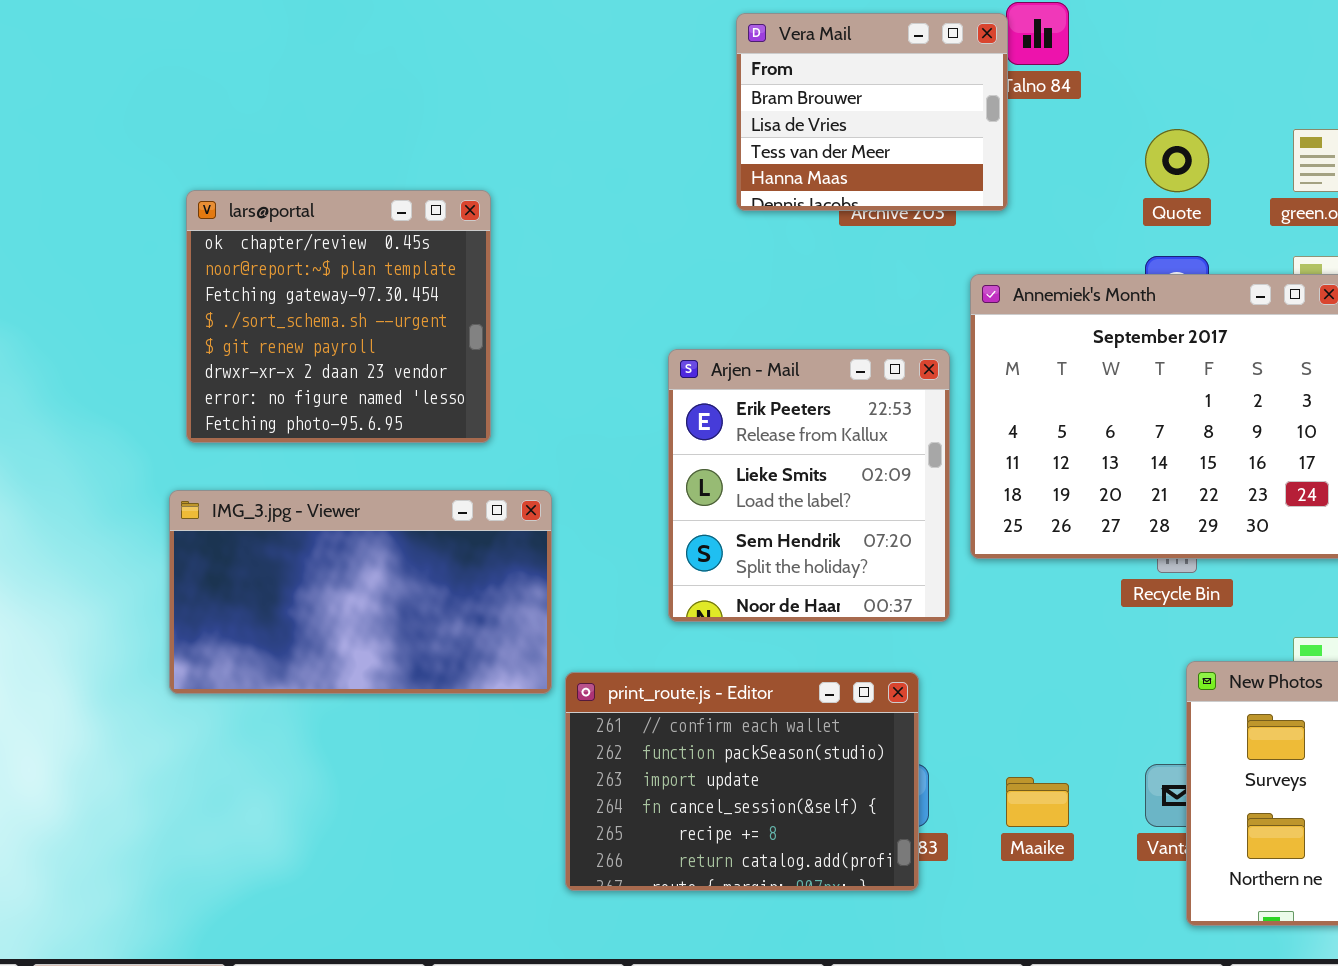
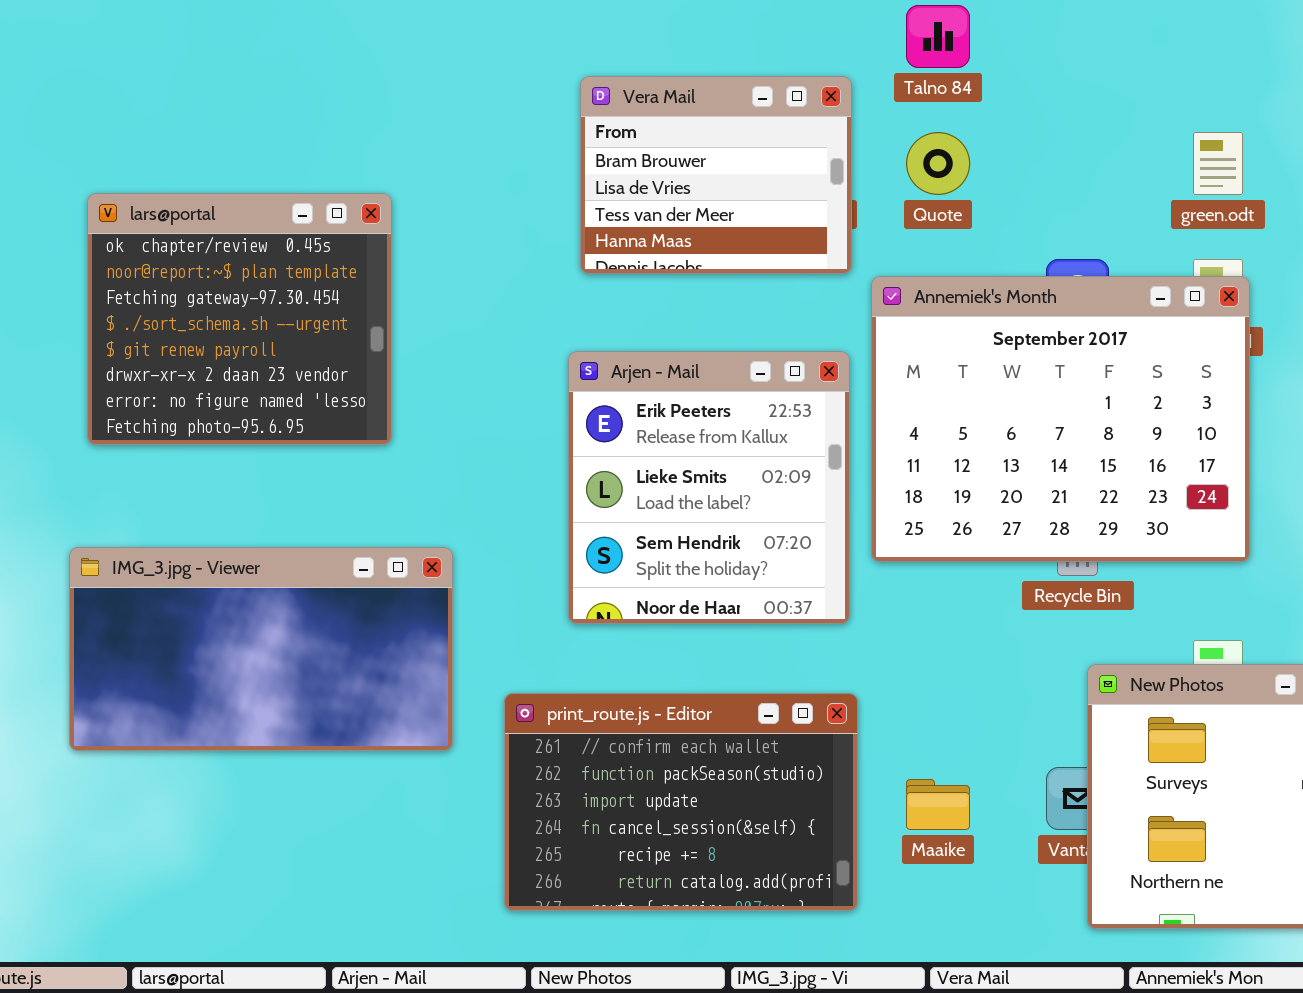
Vera Mail: [736,13,1008,211] -> [580,76,852,274], moved
Quote: [1145,129,1209,192] -> [906,132,970,195], moved
IMG_3.jpg - Viewer: [169,490,552,694] -> [69,547,453,751], moved
print_route.js - Editor: [565,672,919,891] -> [504,693,858,911], moved

